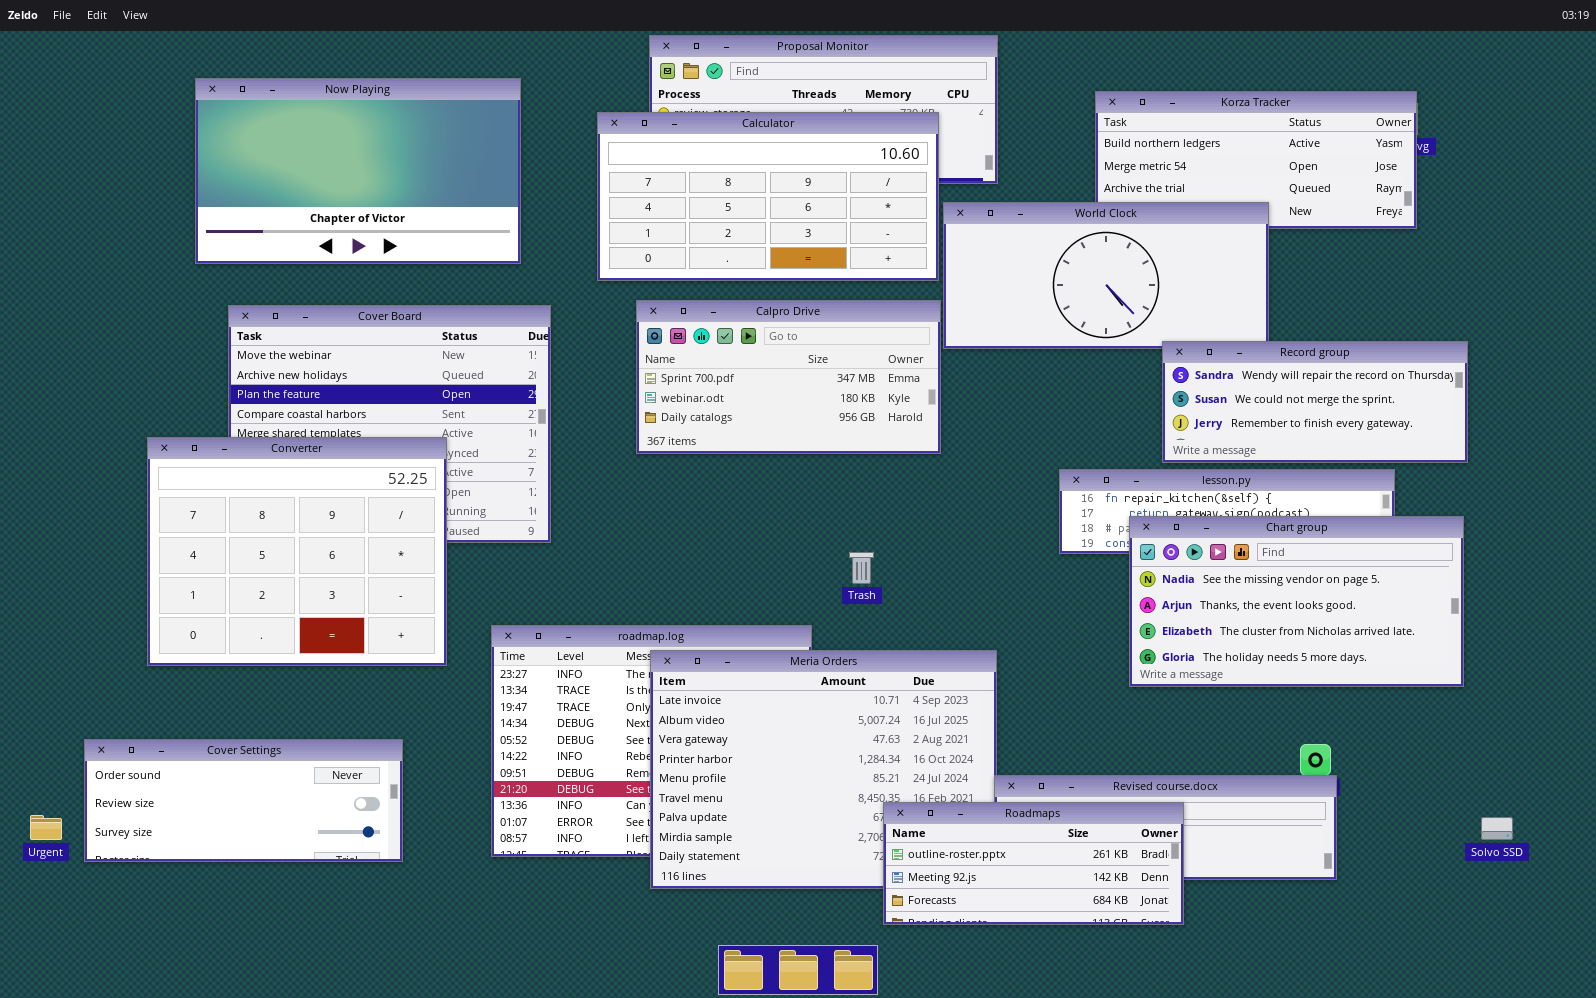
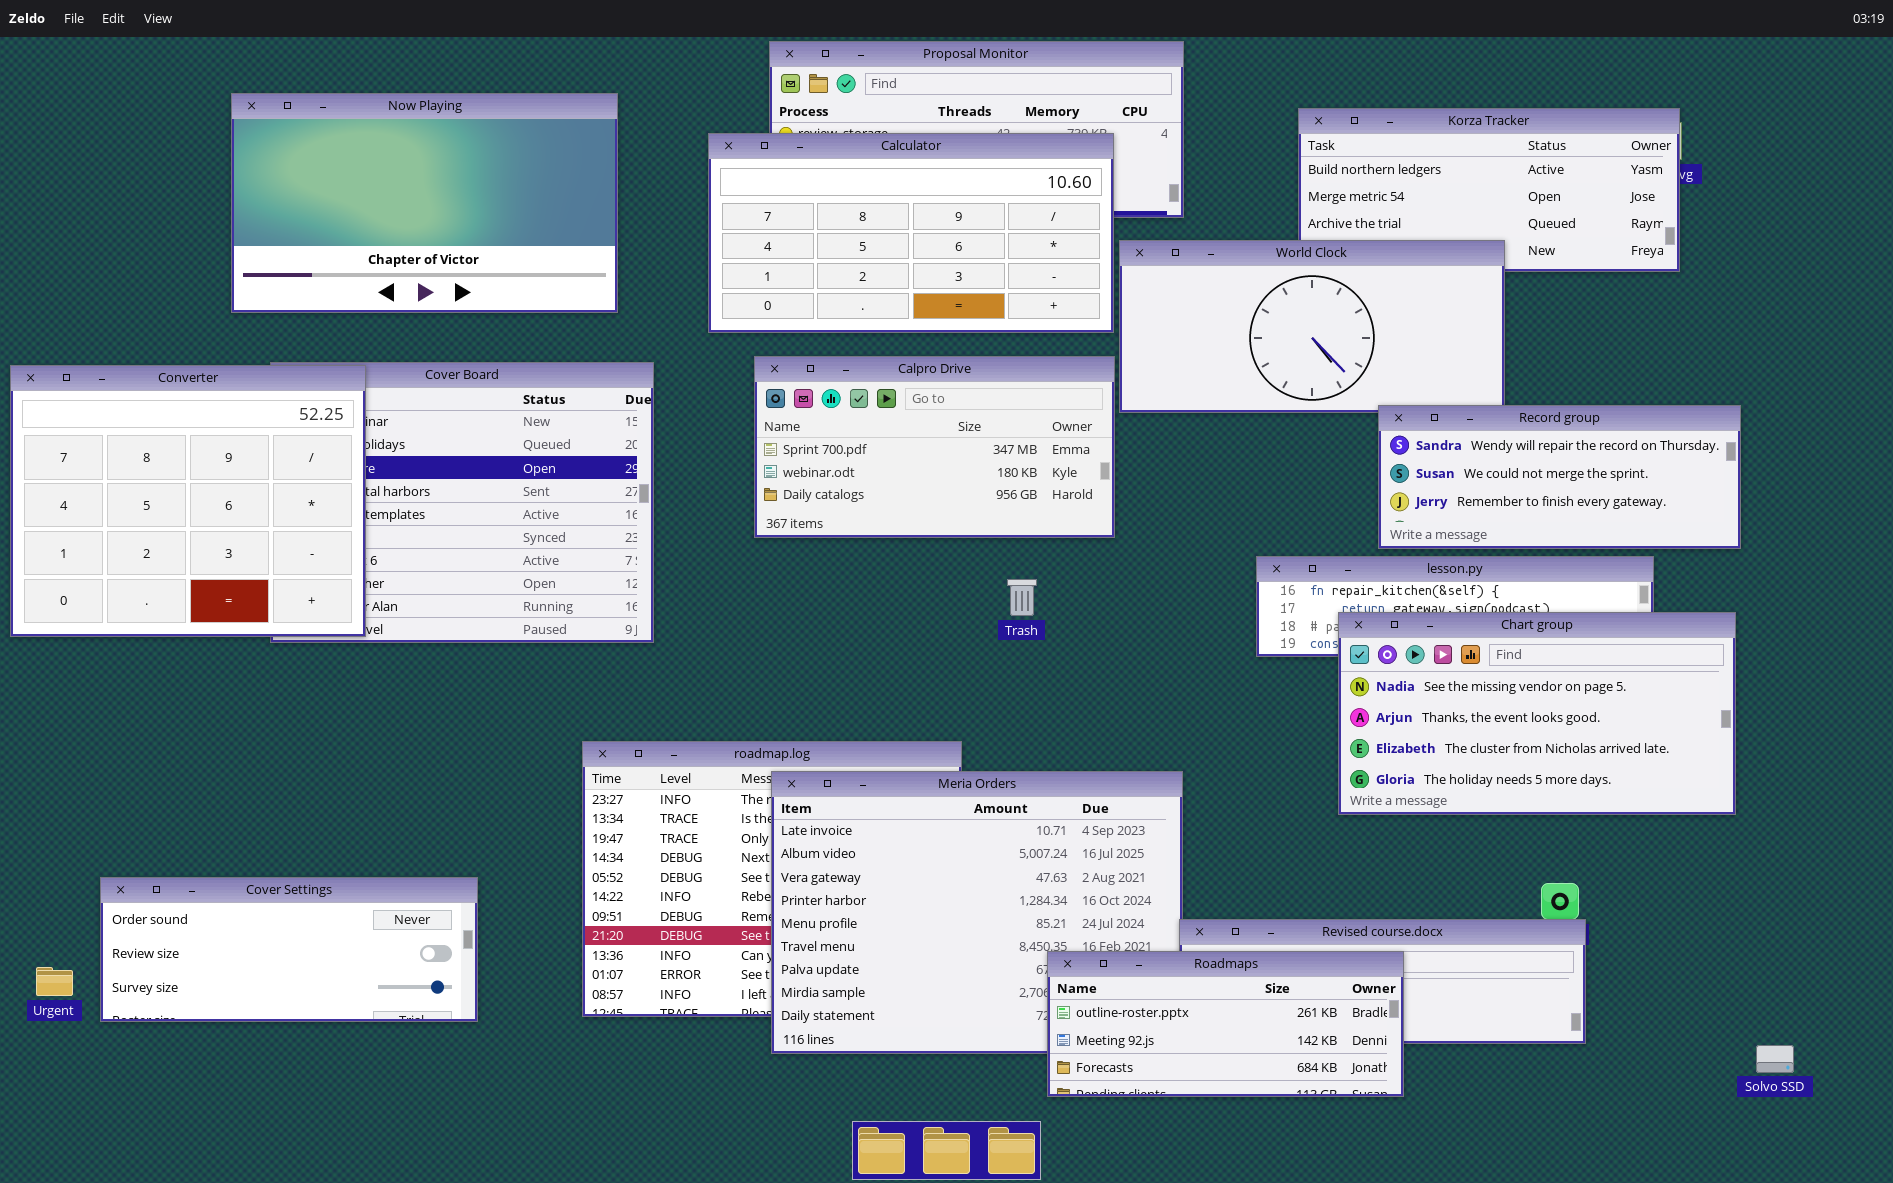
Converter: [147,437,447,666] -> [10,365,366,637], moved
Trash: [849,552,874,584] -> [1007,579,1037,616], moved
Solvo SSD: [1481,817,1513,840] -> [1756,1045,1794,1073], moved

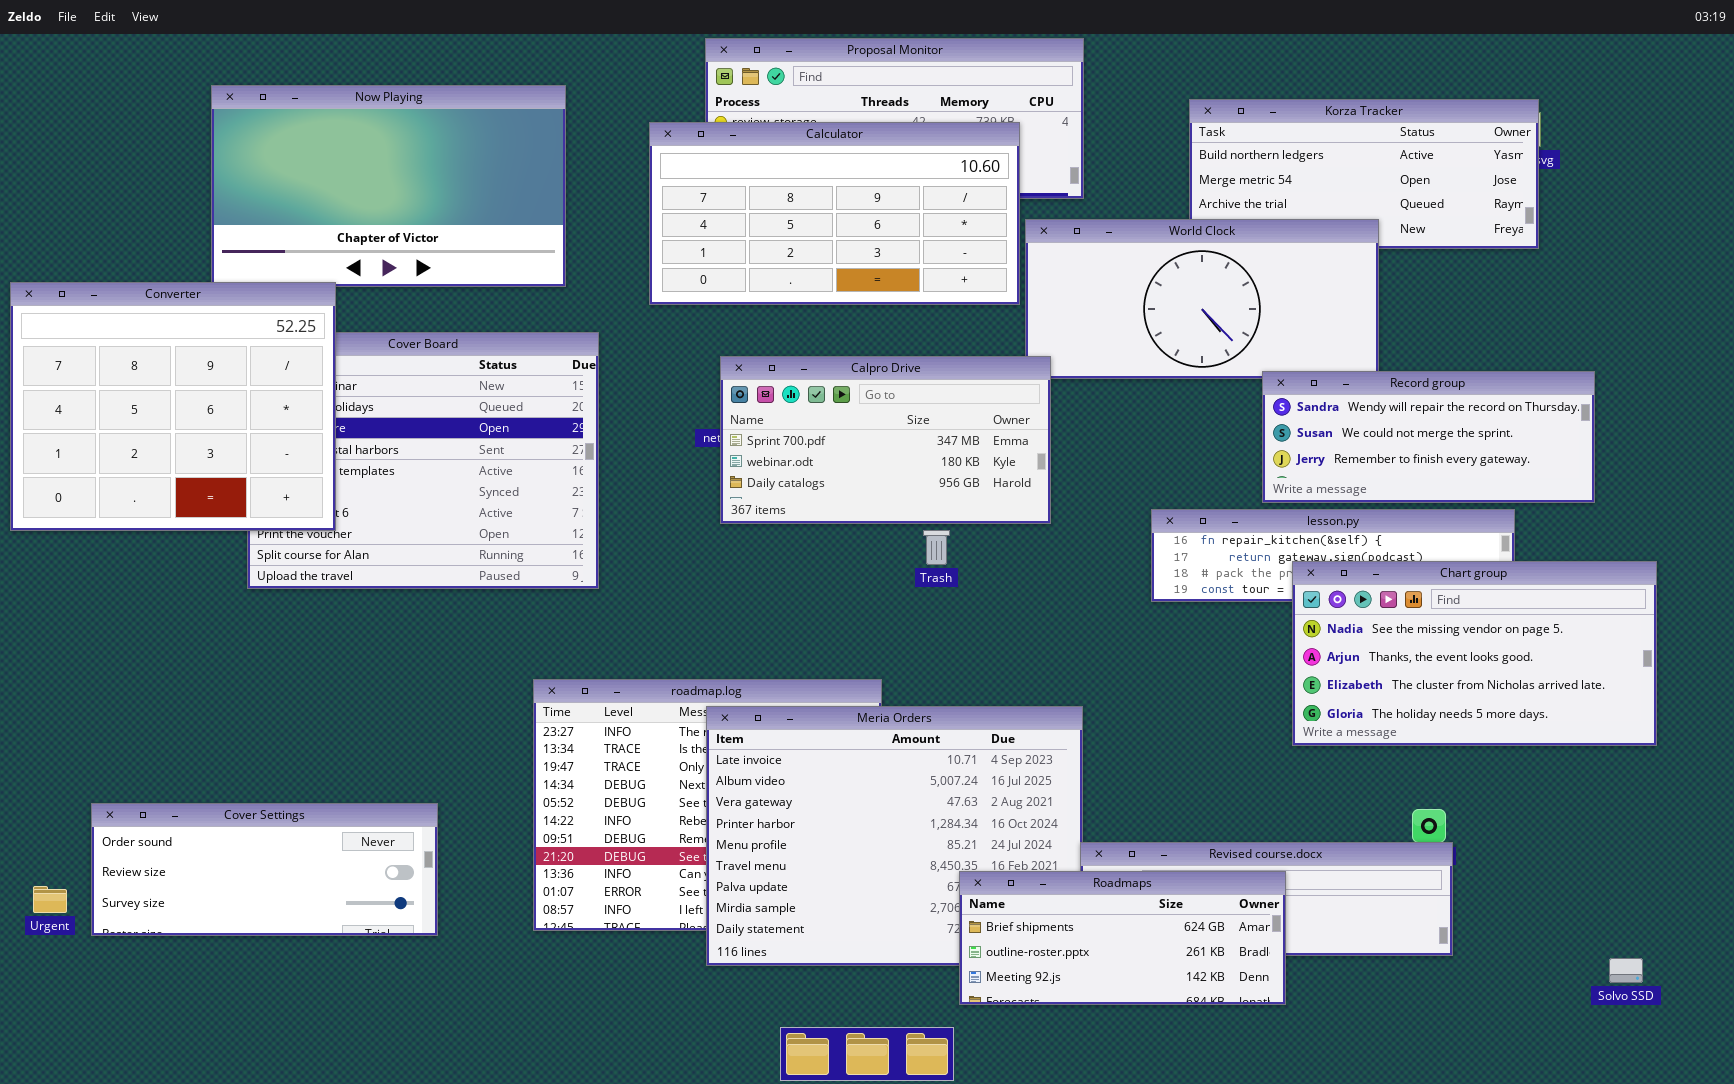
Calpro Drive: [754,356,1115,538] -> [720,356,1051,524], moved
Converter: [10,365,366,637] -> [10,282,336,531], moved
Chart group: [1338,612,1736,815] -> [1292,561,1657,746], moved
Roadmaps: [1047,951,1404,1097] -> [959,871,1286,1005], scrolled up 1 row

